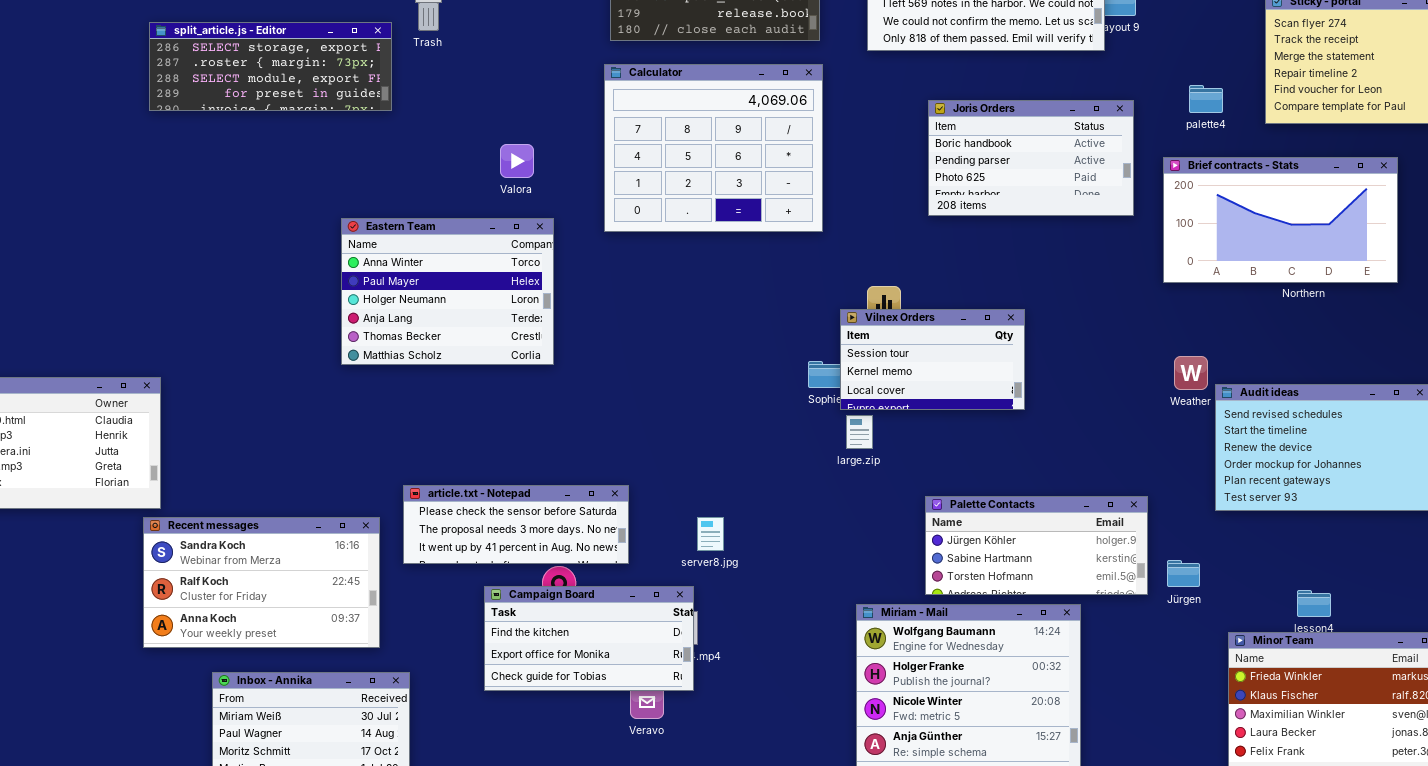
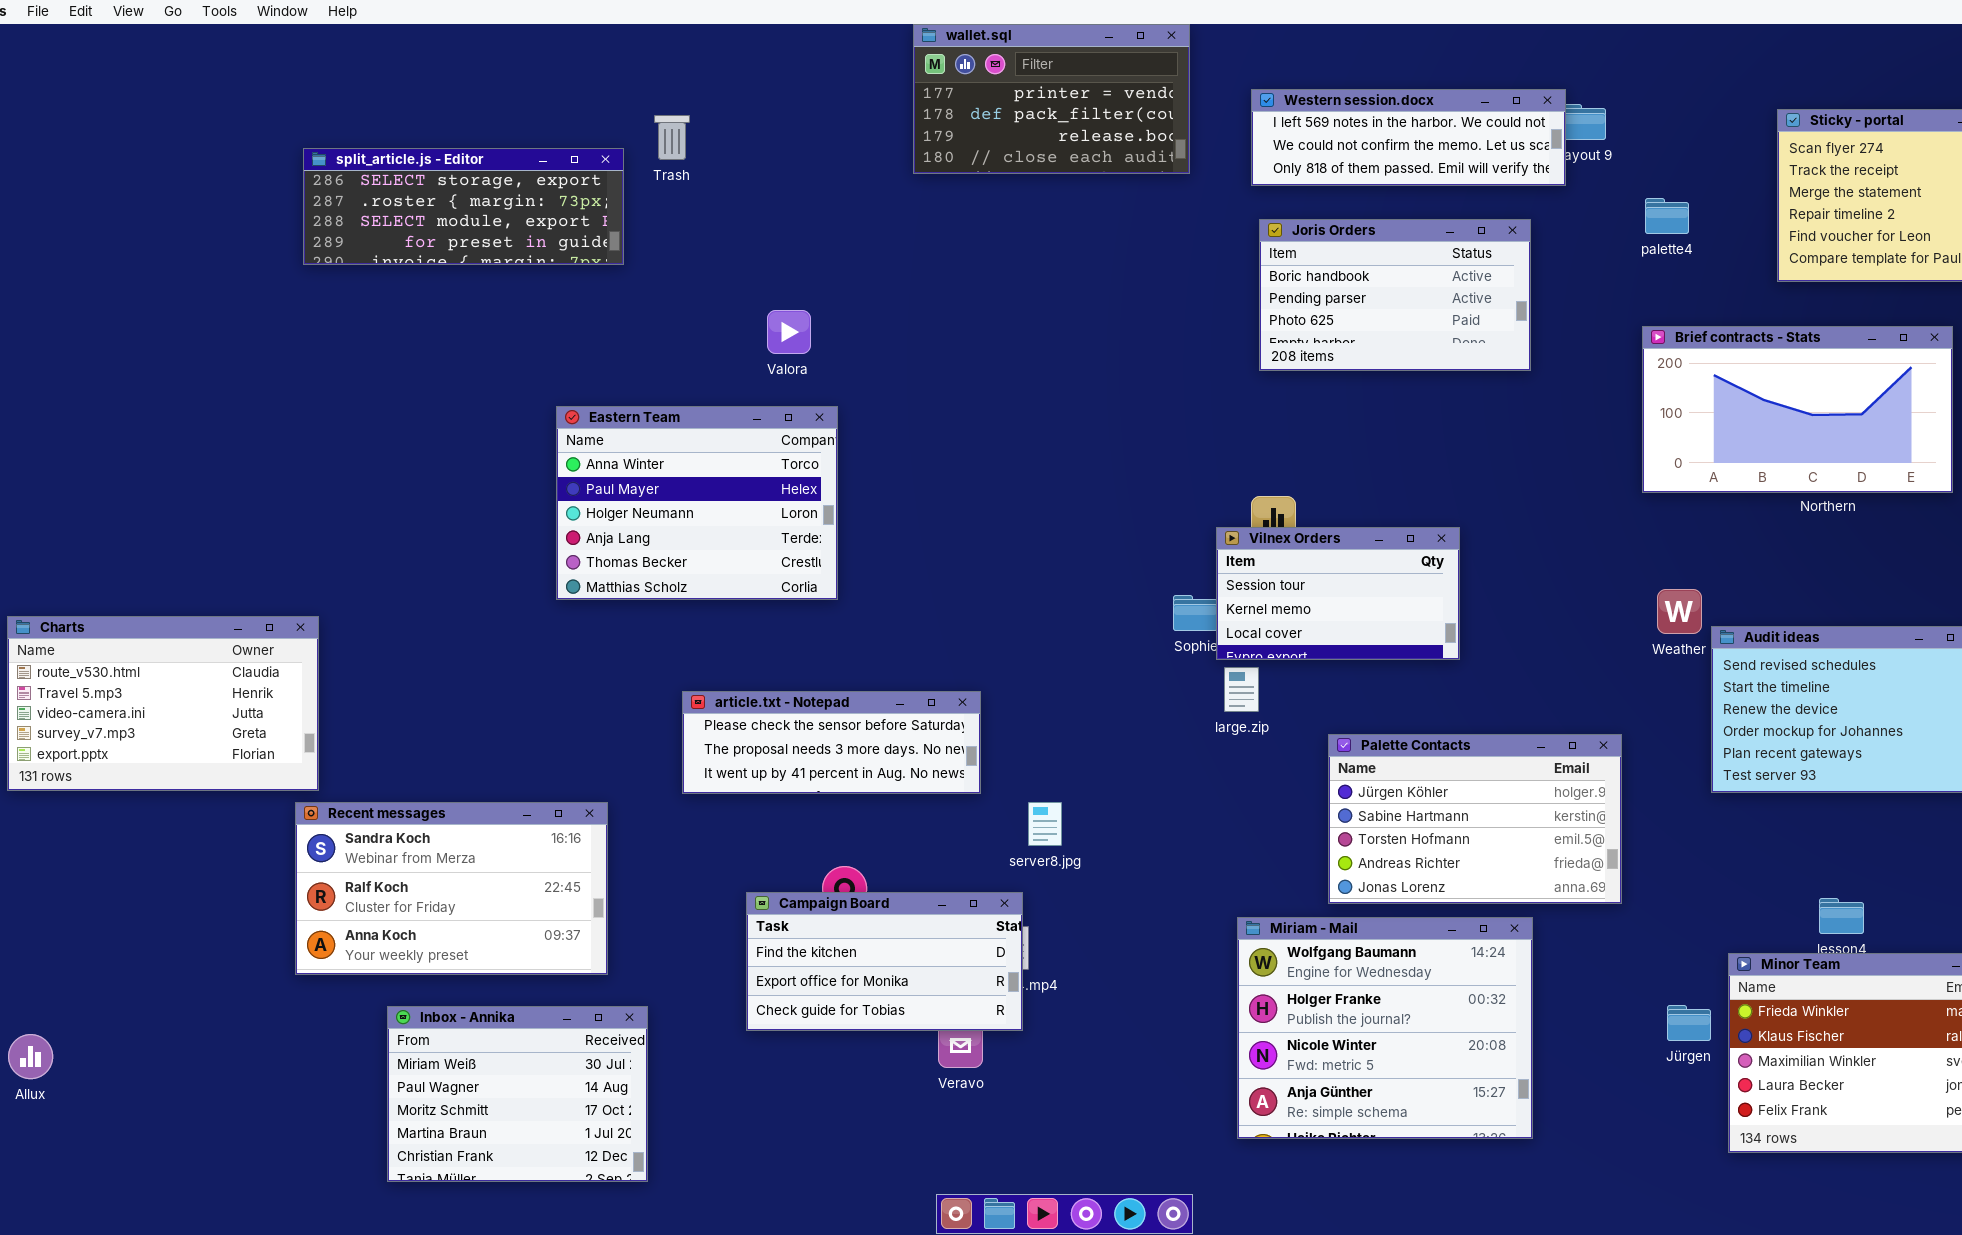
Calculator: [604,64,823,232] -> none, closed
palette4: [1189,85,1223,113] -> [1645,198,1689,234], moved
Joris Orders: [928,100,1134,216] -> [1259,219,1531,371], moved
article.txt - Notepad: [403,485,629,564] -> [682,691,981,794], moved
Palette Contacts: [925,496,1148,595] -> [1328,734,1622,904], resized
Jürgen: [1167,560,1200,587] -> [1667,1005,1711,1041], moved

